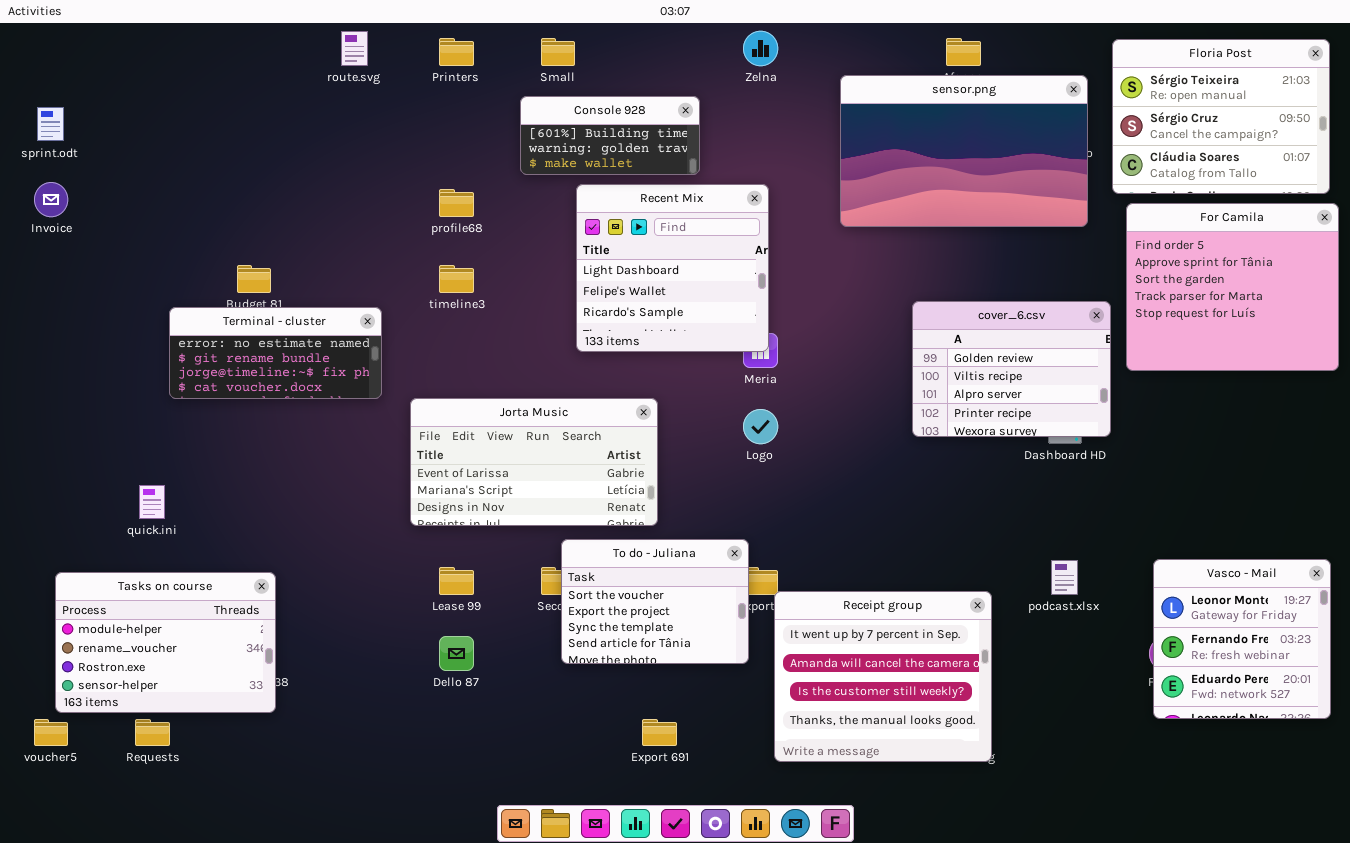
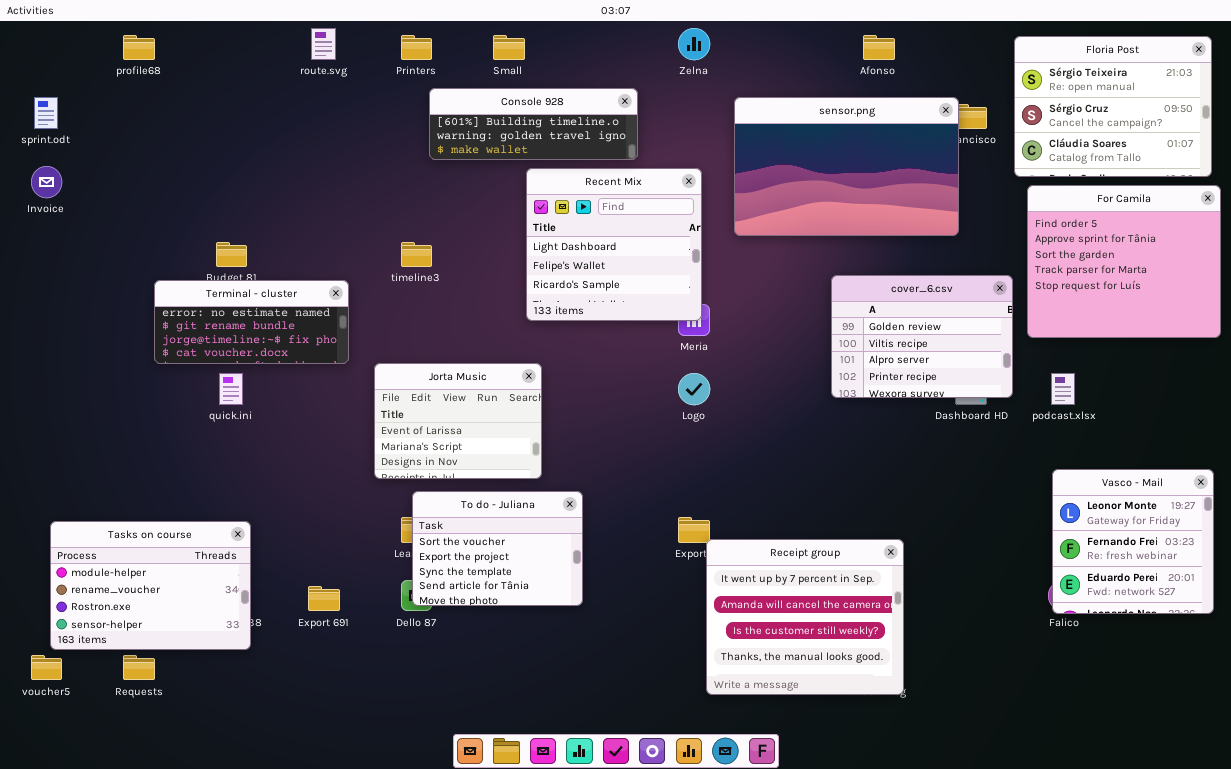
sensor.png: [840,75,1088,227] -> [734,97,959,236], moved
Console 928: [520,96,700,175] -> [429,88,638,160], resized
profile68: [439,189,474,217] -> [123,35,155,60], moved
Jorta Music: [410,398,658,526] -> [374,363,542,479], resized
quick.ini: [139,485,165,519] -> [219,373,243,405], moved
To do - Juliana: [561,539,749,664] -> [412,491,583,606], moved
Vasco - Mail: [1153,559,1331,719] -> [1052,469,1214,614], moved
podcast.xlsx: [1051,560,1078,595] -> [1051,373,1075,405], moved
Export 691: [642,719,677,746] -> [308,586,340,611], moved

